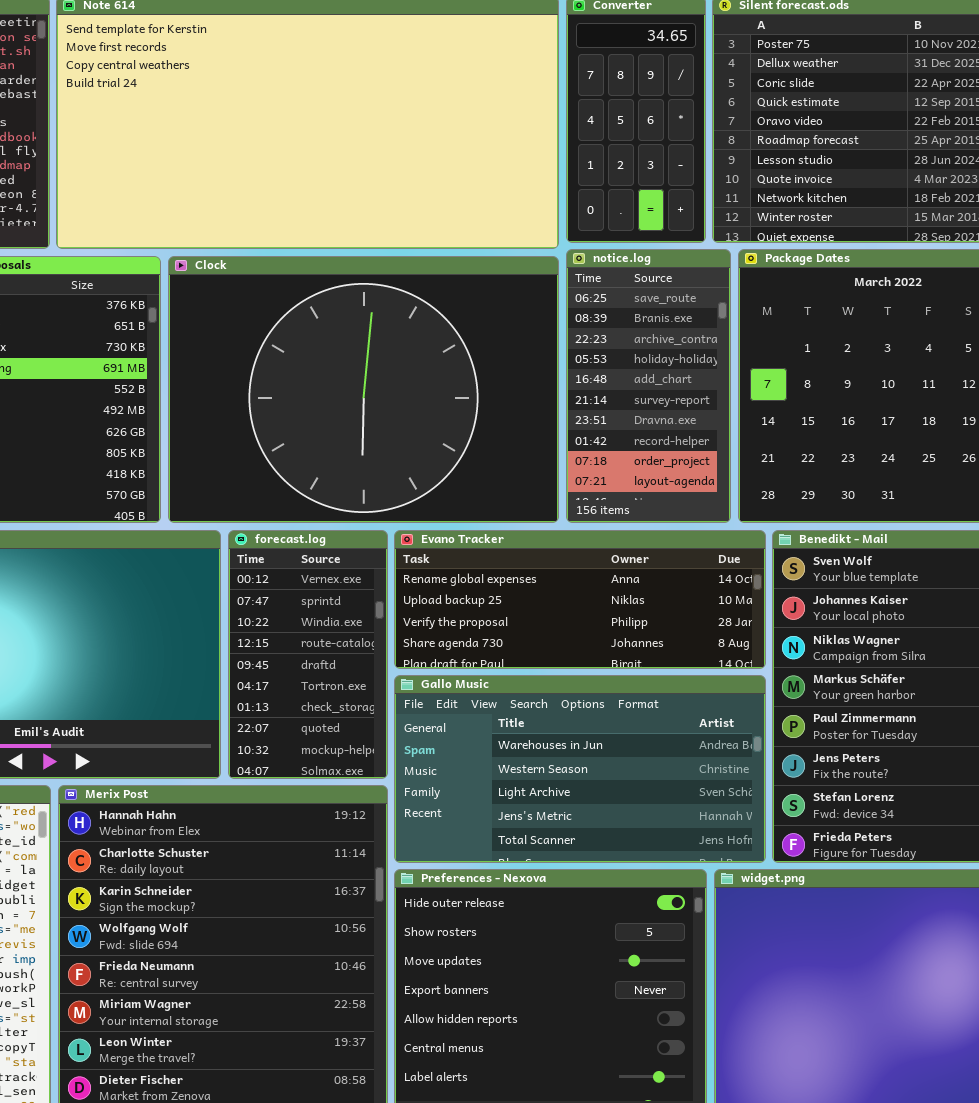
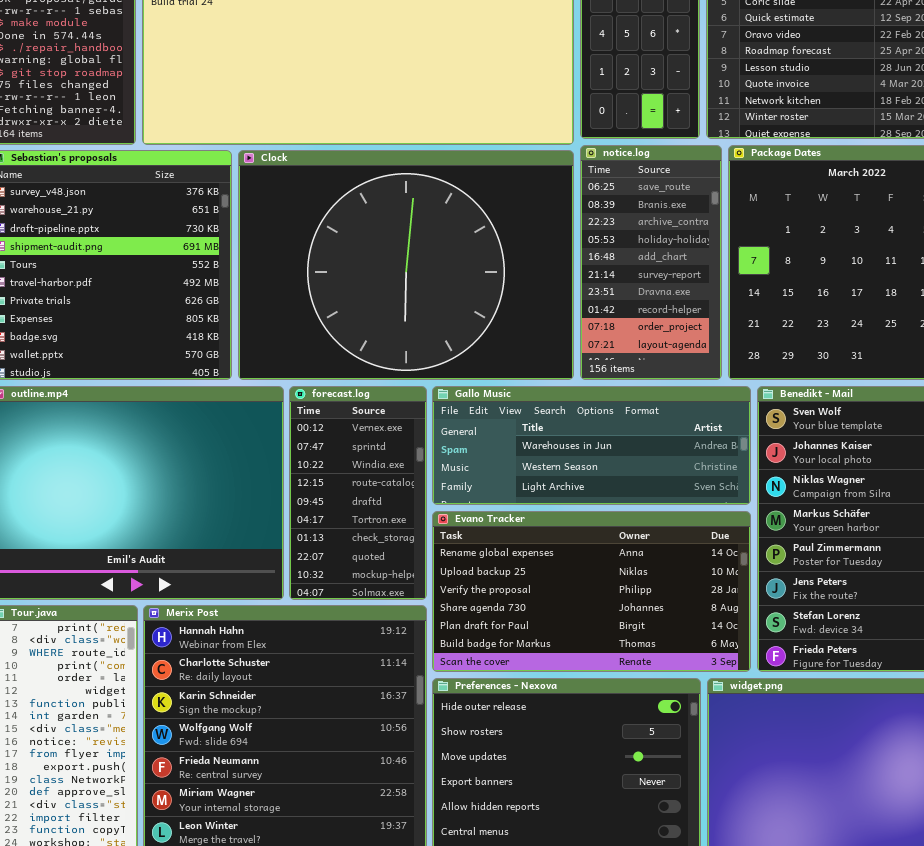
Evano Tracker: [394,530,766,669] -> [432,511,751,672], moved, resized
Gallo Music: [394,675,766,863] -> [432,386,751,505], moved, resized

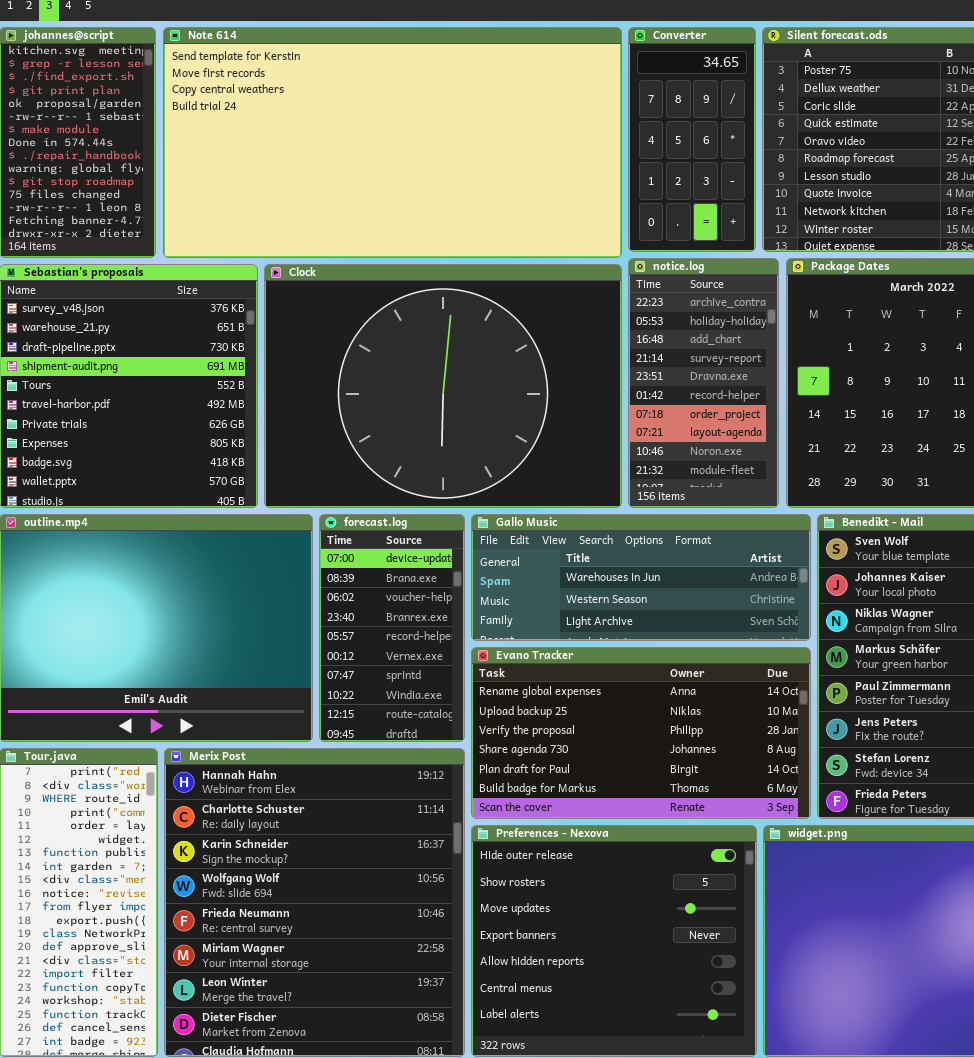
notice.log: [580,145,722,380] -> [628,258,779,508], scrolled down 2 rows
forecast.log: [289,386,427,600] -> [319,514,465,742], scrolled up 5 rows

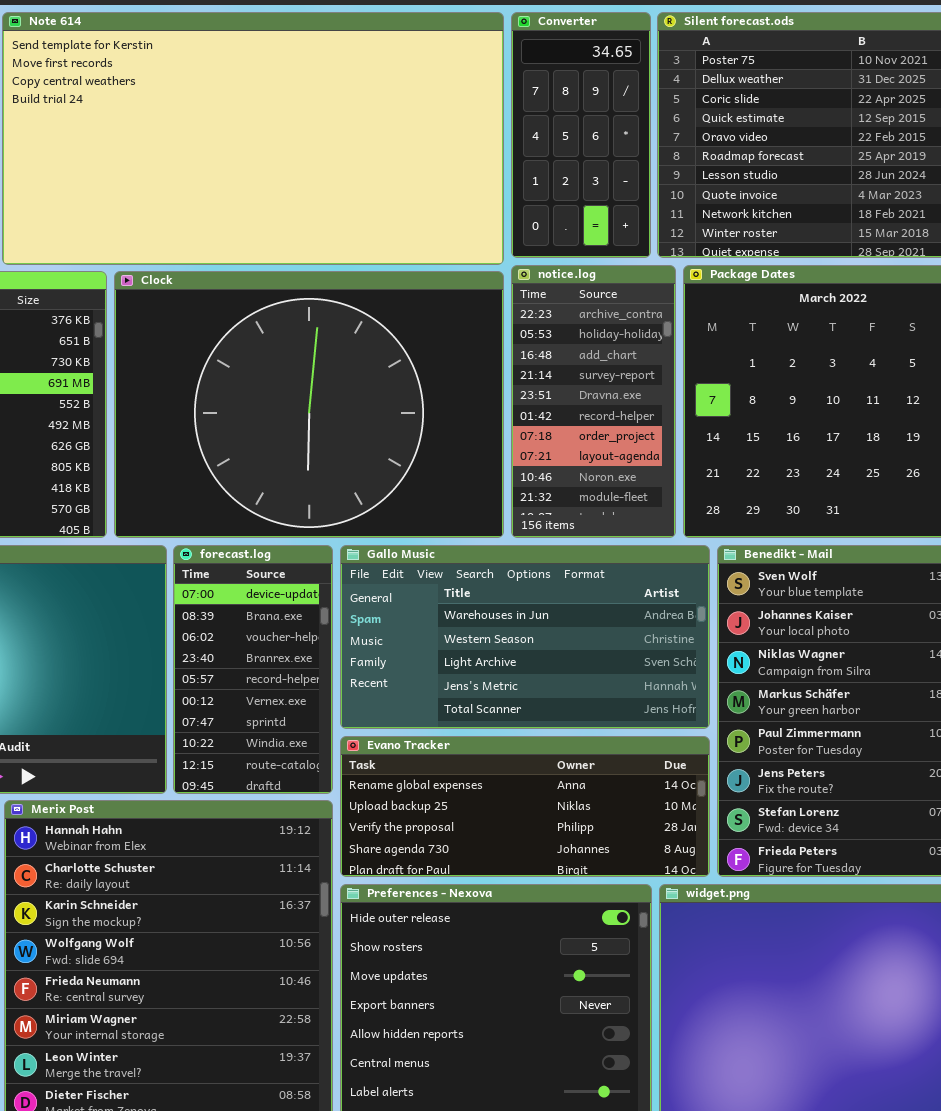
Gallo Music: [471,514,811,641] -> [340,545,710,729], resized
Evano Tracker: [471,647,811,819] -> [340,736,710,877], resized

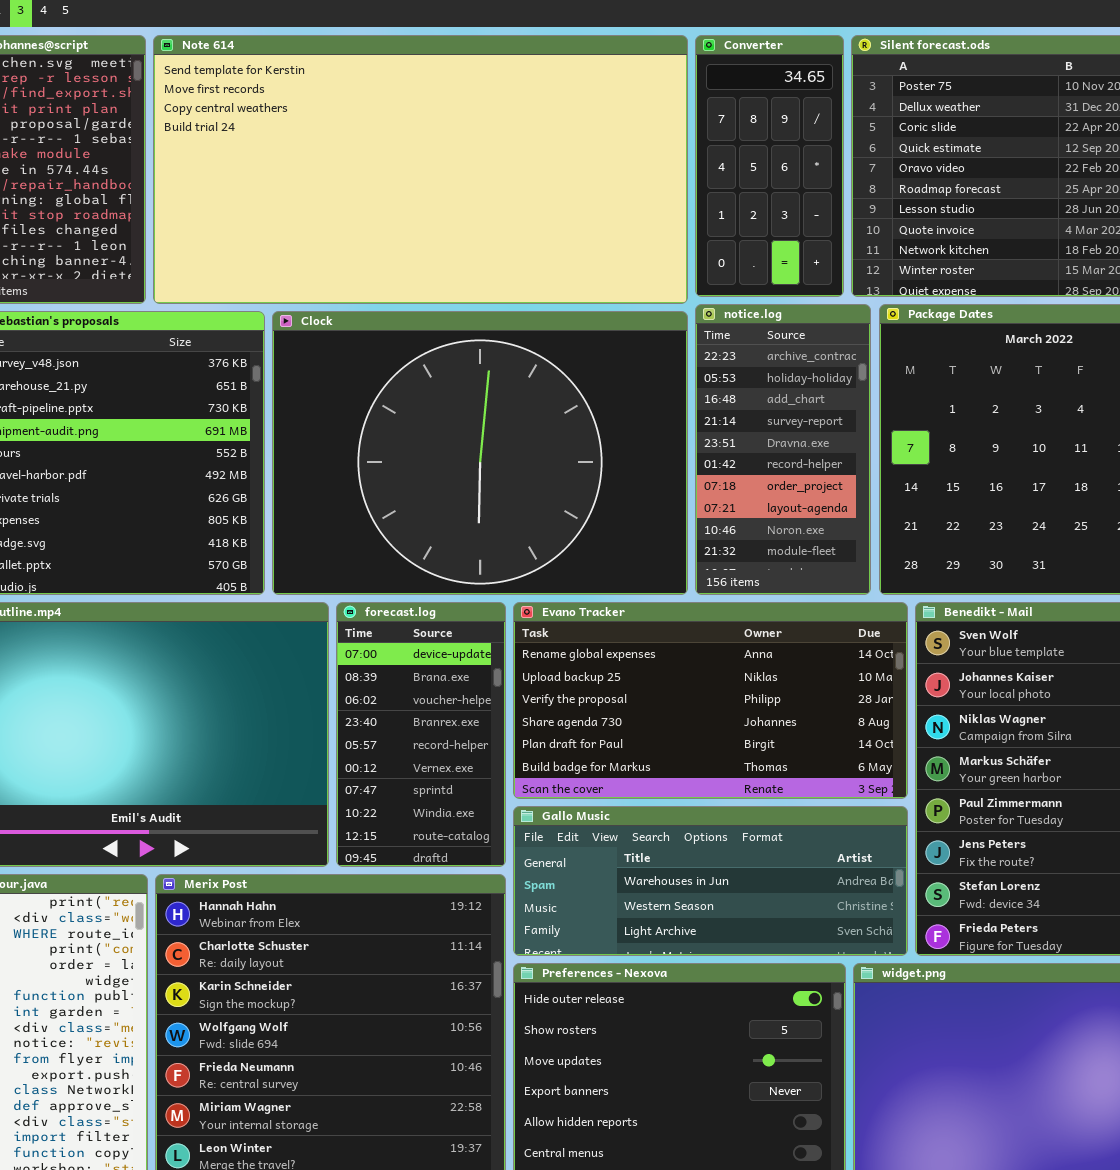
Gallo Music: [340,545,710,729] -> [513,806,908,956], moved, resized
Evano Tracker: [340,736,710,877] -> [513,602,908,799], moved, resized

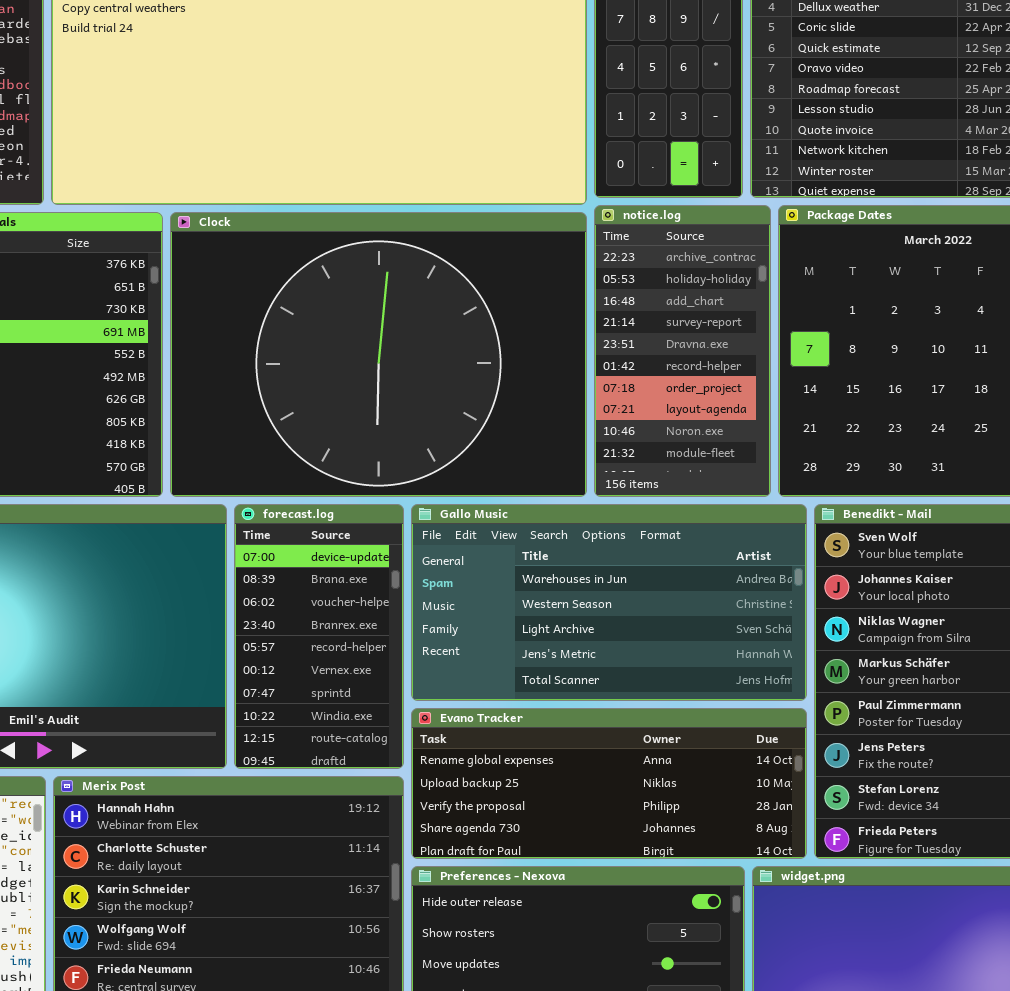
Evano Tracker: [513,602,908,799] -> [411,708,807,859], moved, resized
Gallo Music: [513,806,908,956] -> [411,504,807,701], moved, resized

